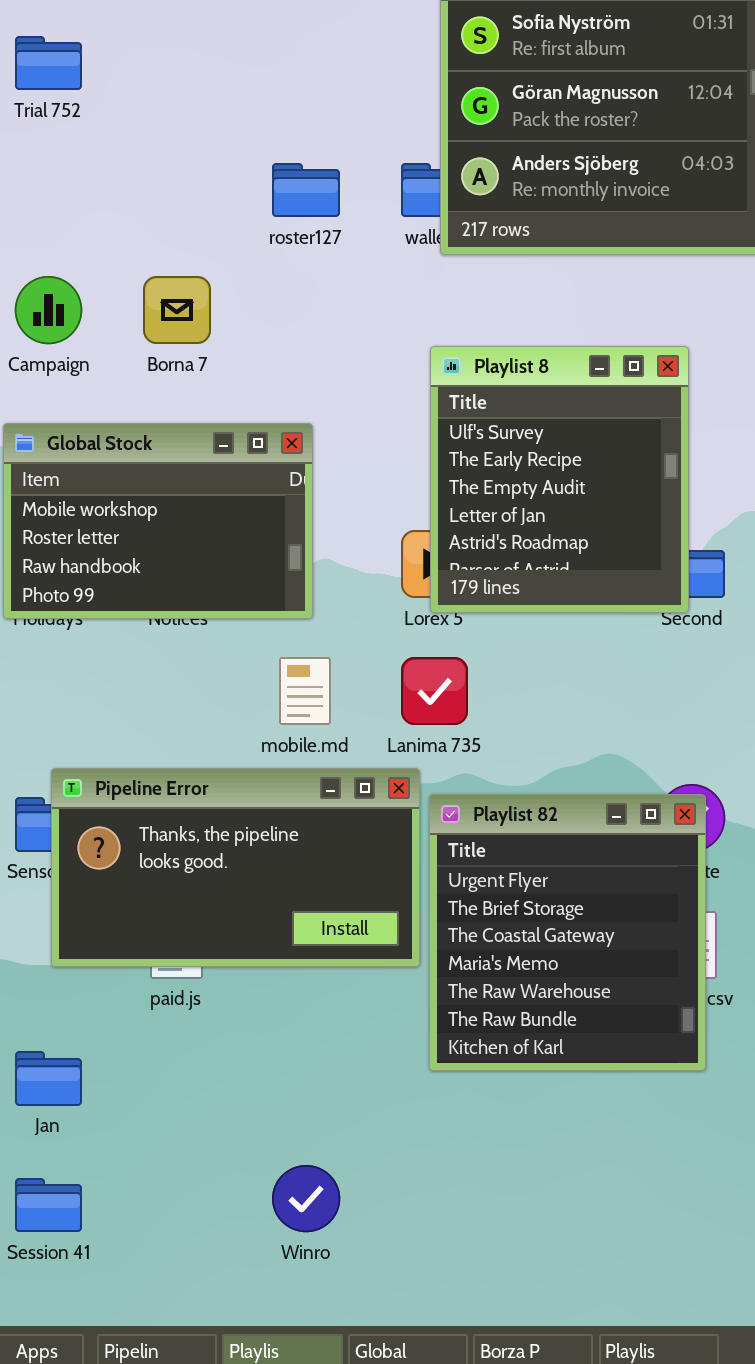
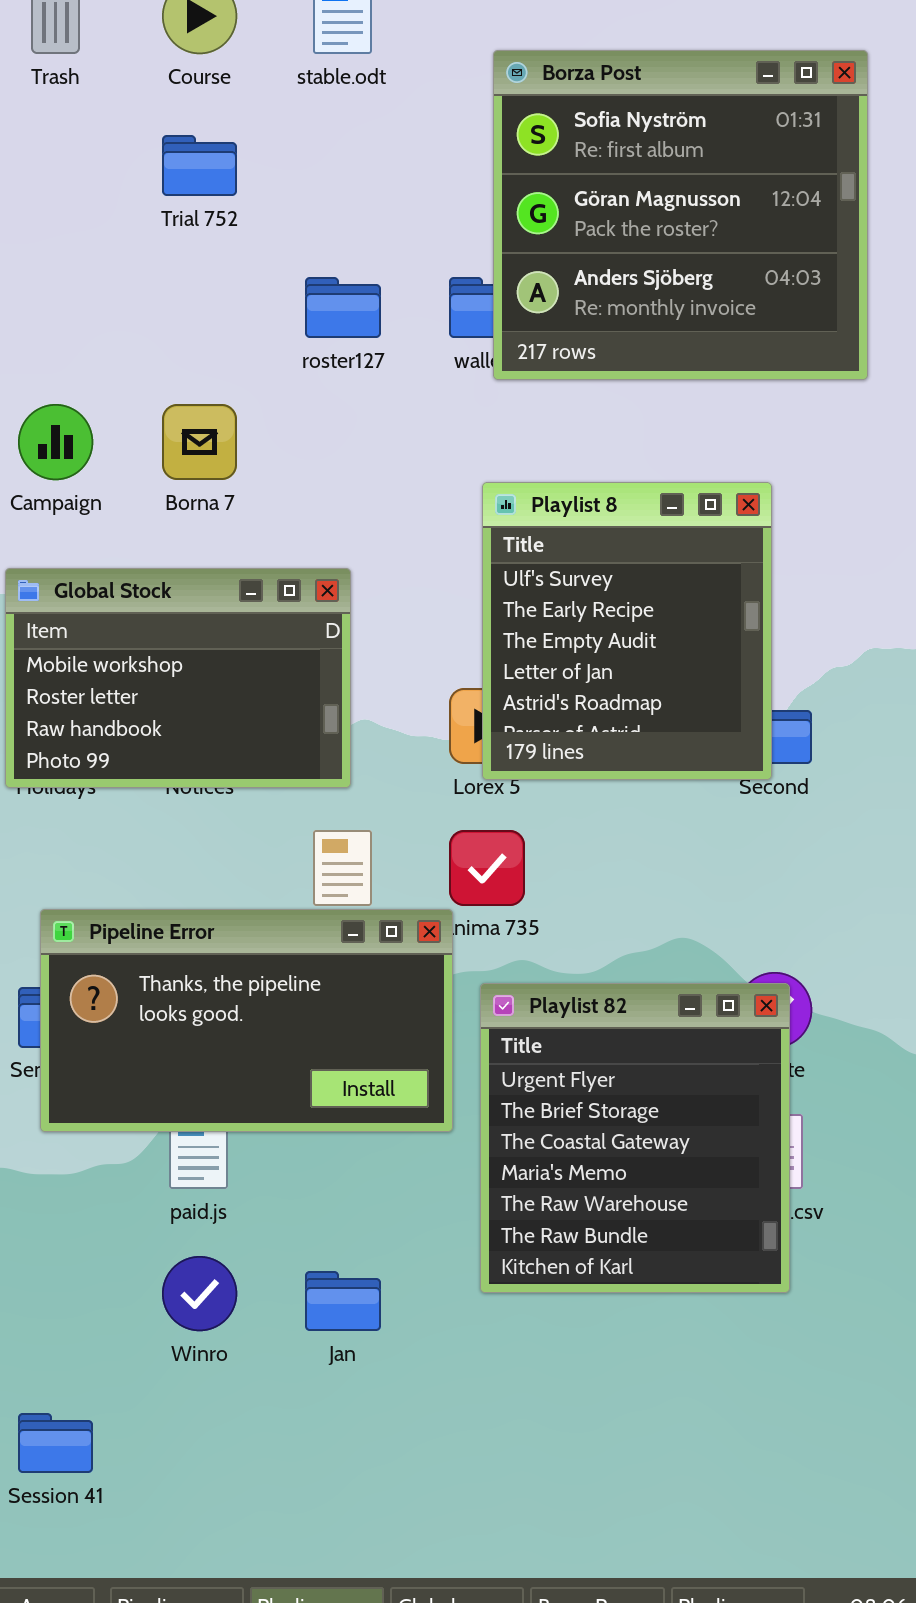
Trial 752: [15,36,82,90] -> [162,135,237,196], moved
Pipeline Error: [51,768,420,967] -> [40,909,453,1132], moved
Jan: [15,1051,82,1106] -> [305,1271,381,1331], moved
Winro: [272,1165,340,1232] -> [162,1256,237,1331], moved

